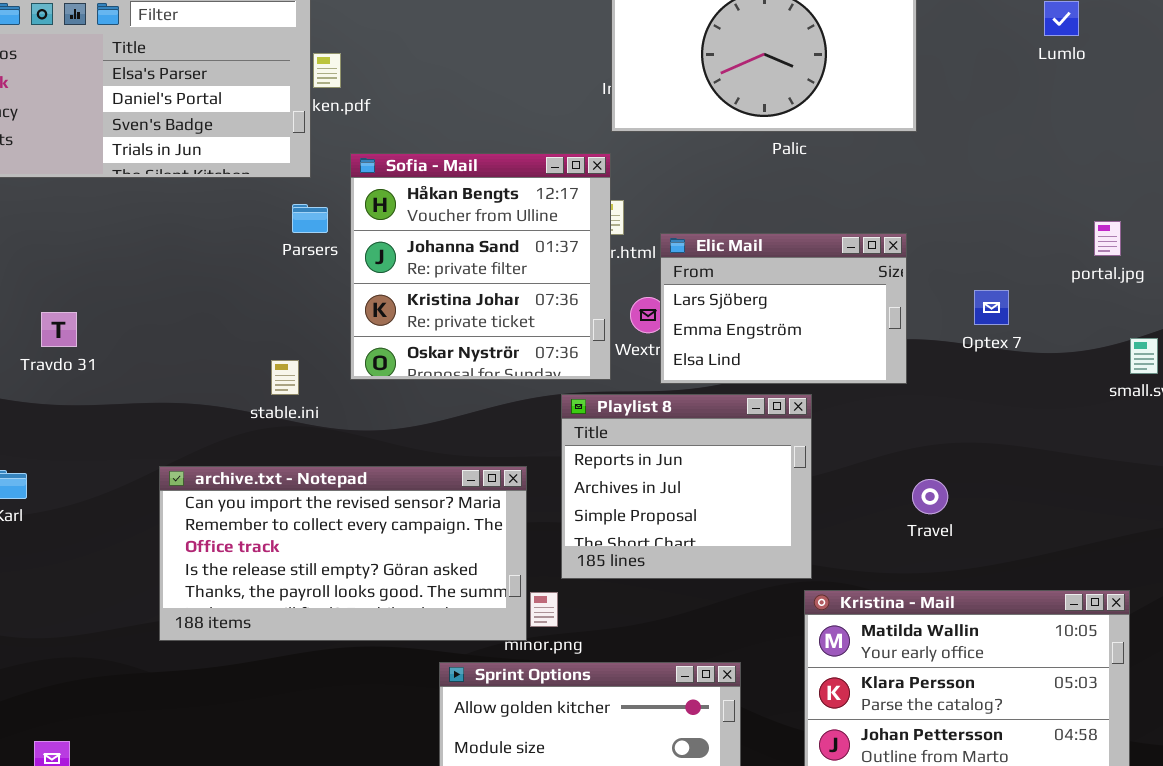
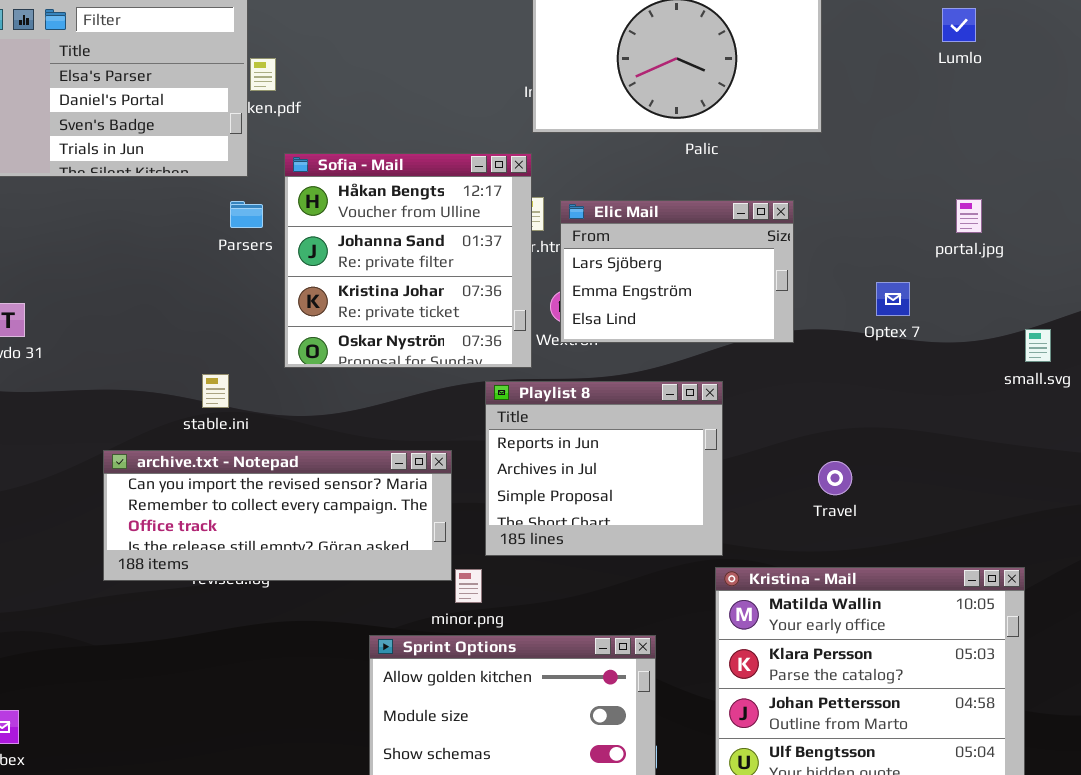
portal.jpg: [1094,221,1121,256] -> [956,199,982,233], moved
Elic Mail: [660,233,907,384] -> [560,200,794,343], moved
stable.ini: [271,360,299,395] -> [202,374,229,408], moved
archive.txt - Notepad: [159,466,527,641] -> [103,450,452,581], resized

